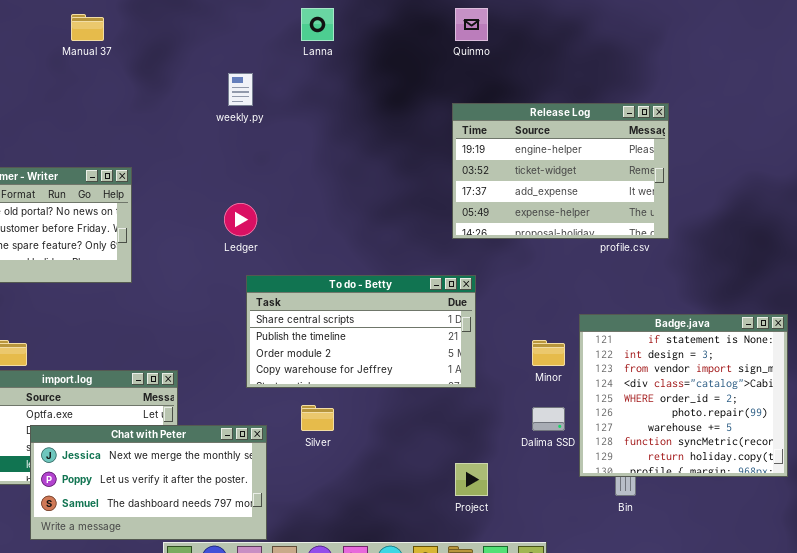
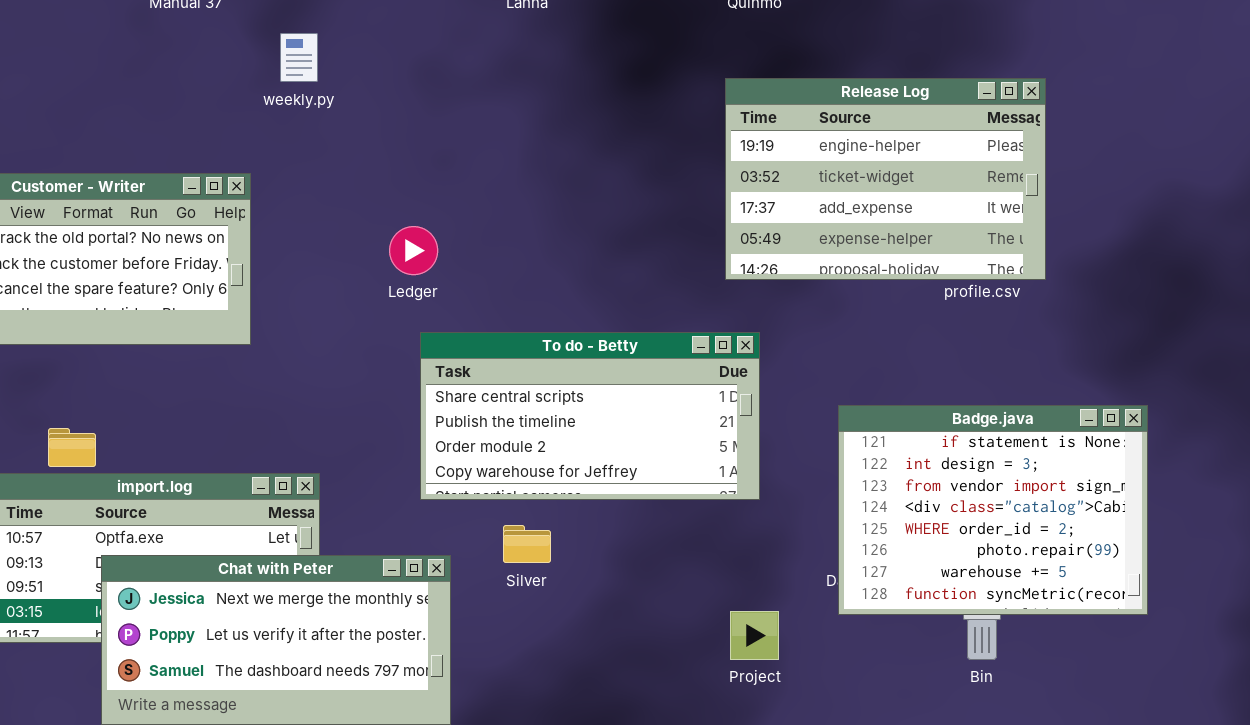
weekly.py: [228,73,253,106] -> [280,33,318,82], moved
Badge.java: [579,314,788,477] -> [838,405,1148,615], moved, resized

